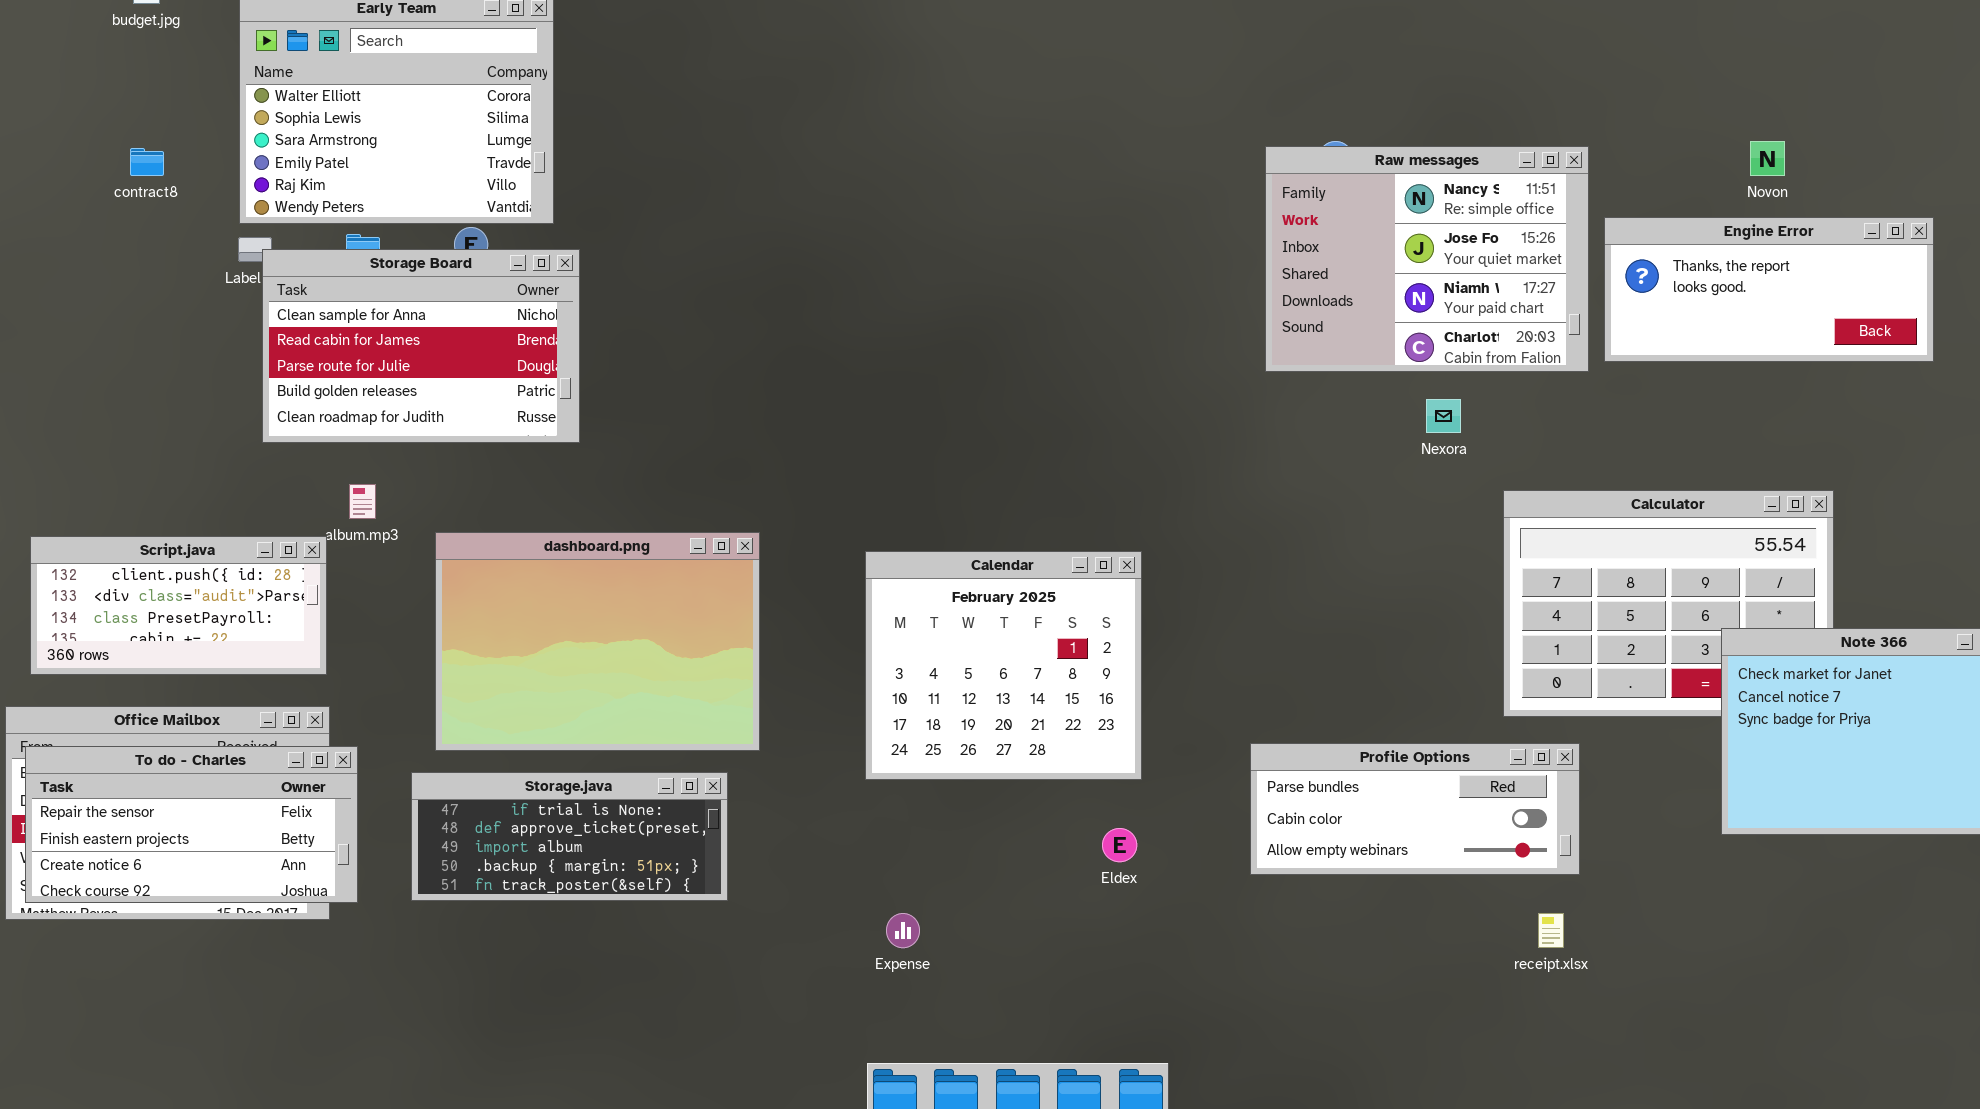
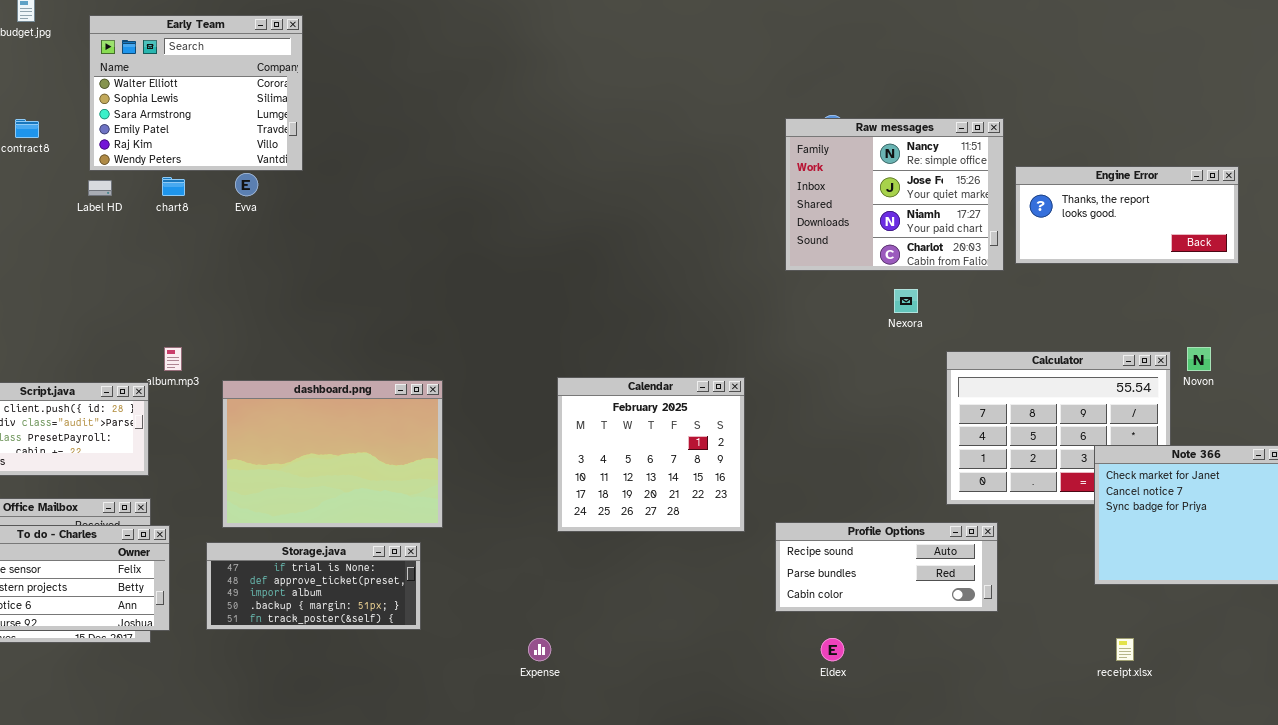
Novon: [1750,141,1785,176] -> [1187,347,1211,371], moved
Storage Board: [262,249,580,443] -> none, closed
Calendar: [865,551,1142,780] -> [557,377,745,532], moved
Profile Options: [1250,743,1580,875] -> [775,522,998,612], scrolled up 1 row
Eldex: [1102,828,1137,862] -> [821,638,844,661], moved
receipt.xlsx: [1538,913,1564,948] -> [1116,638,1134,661], moved

